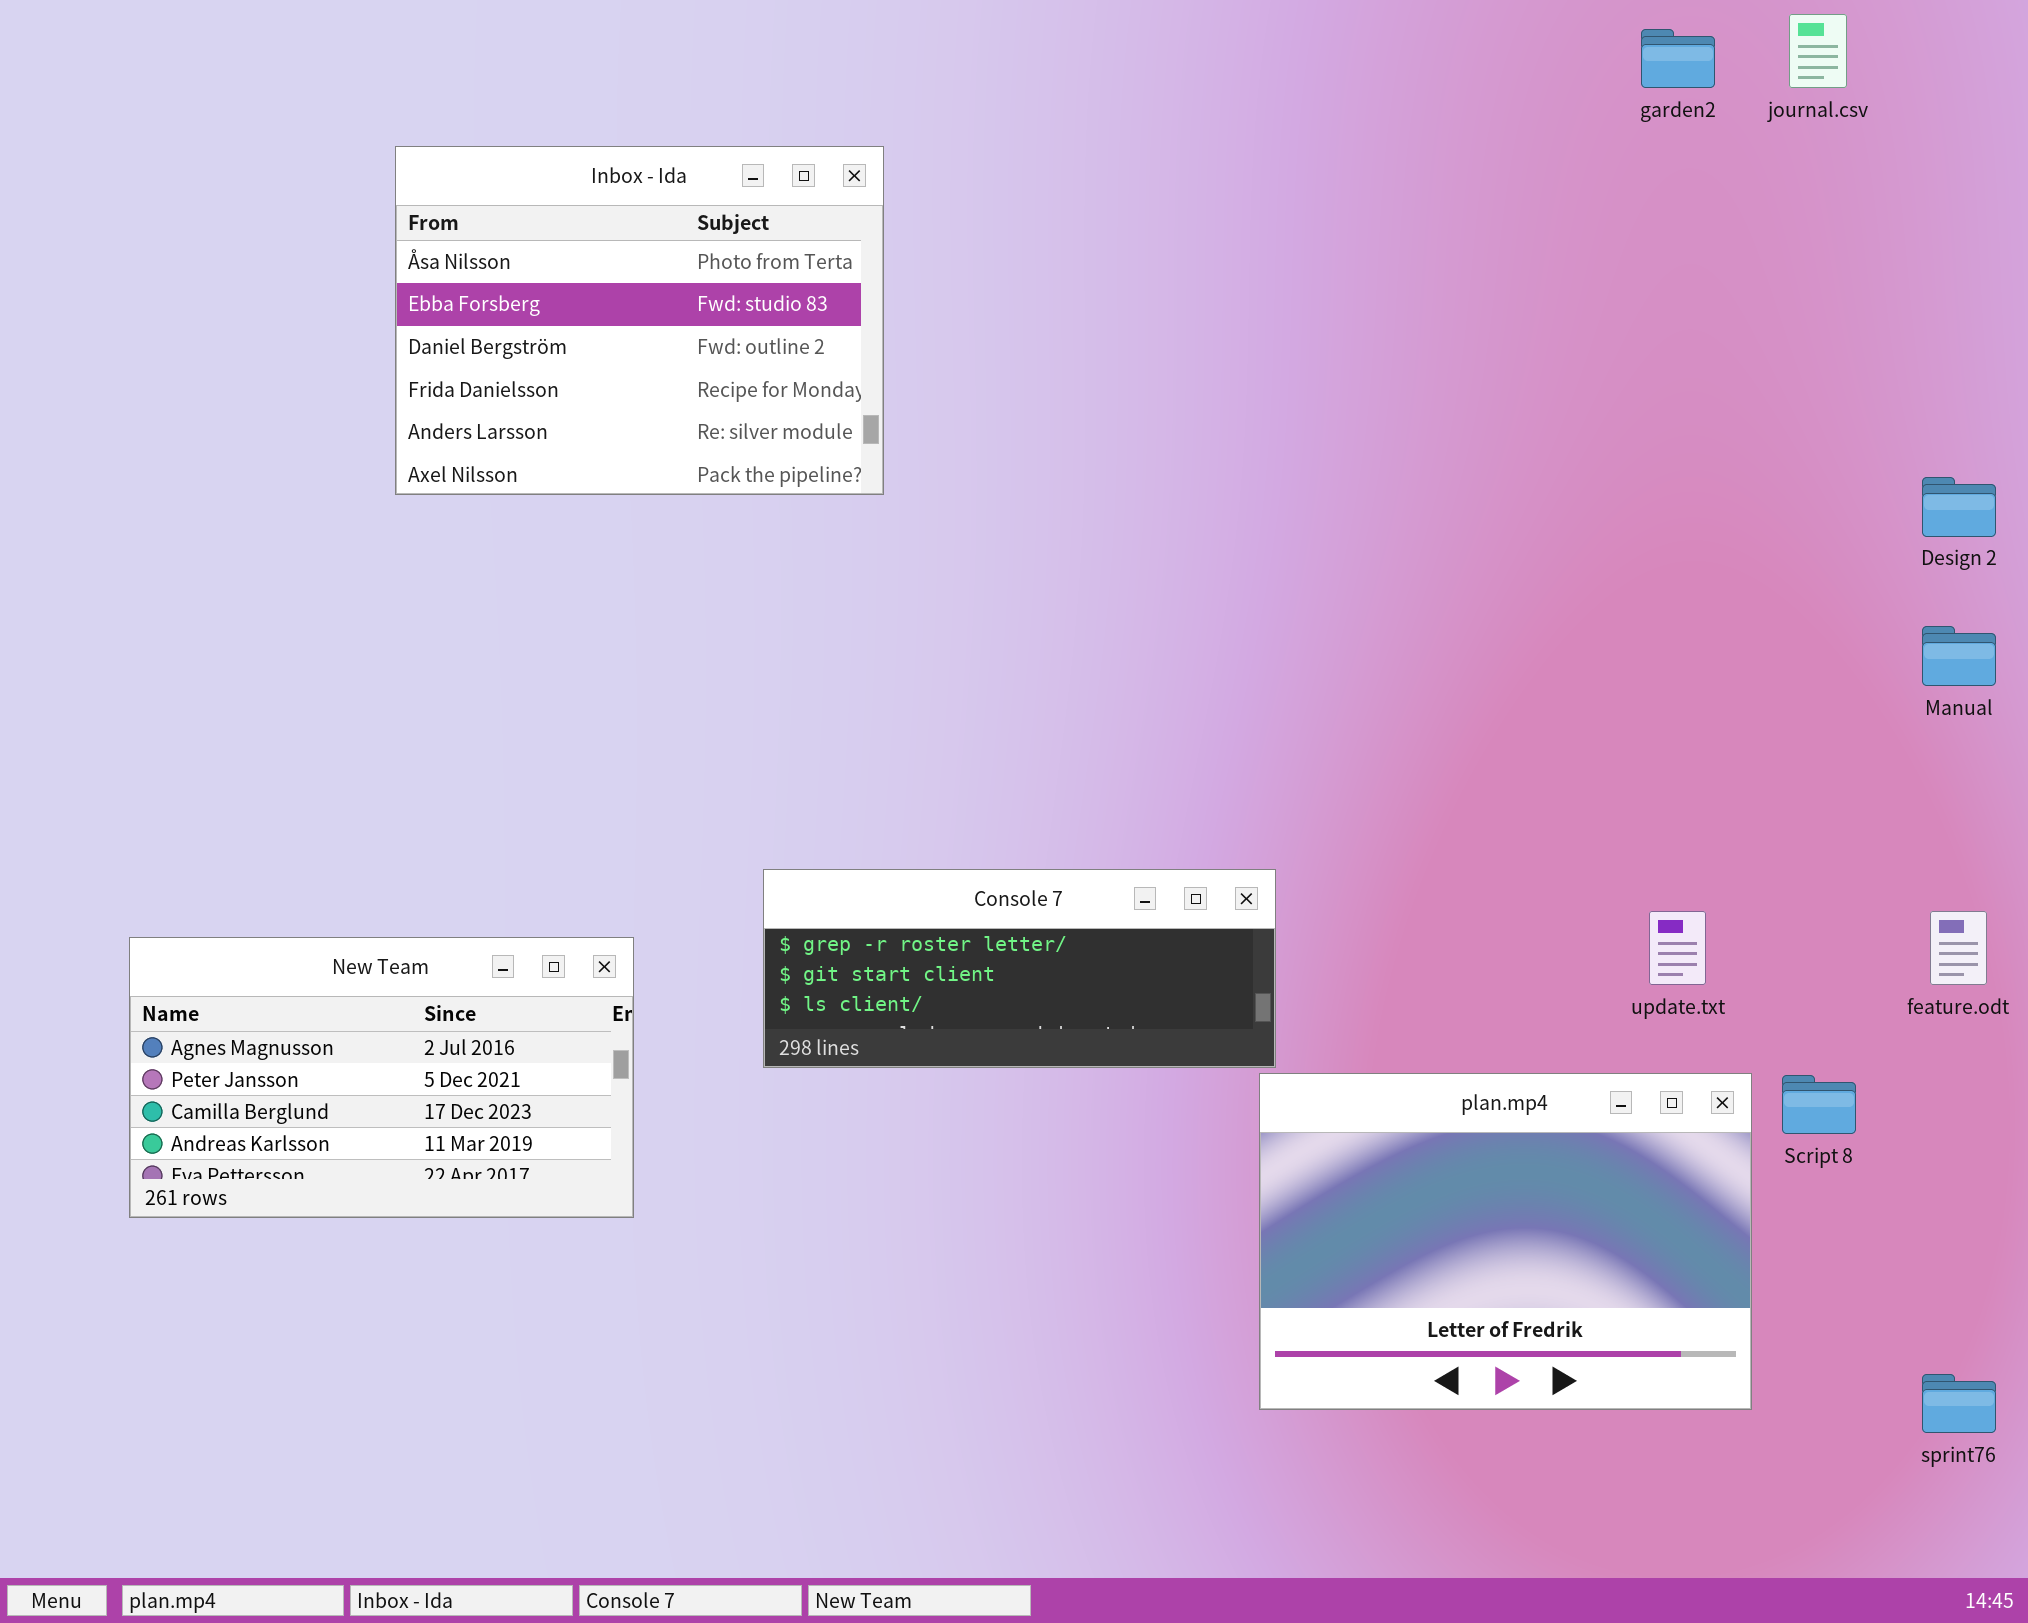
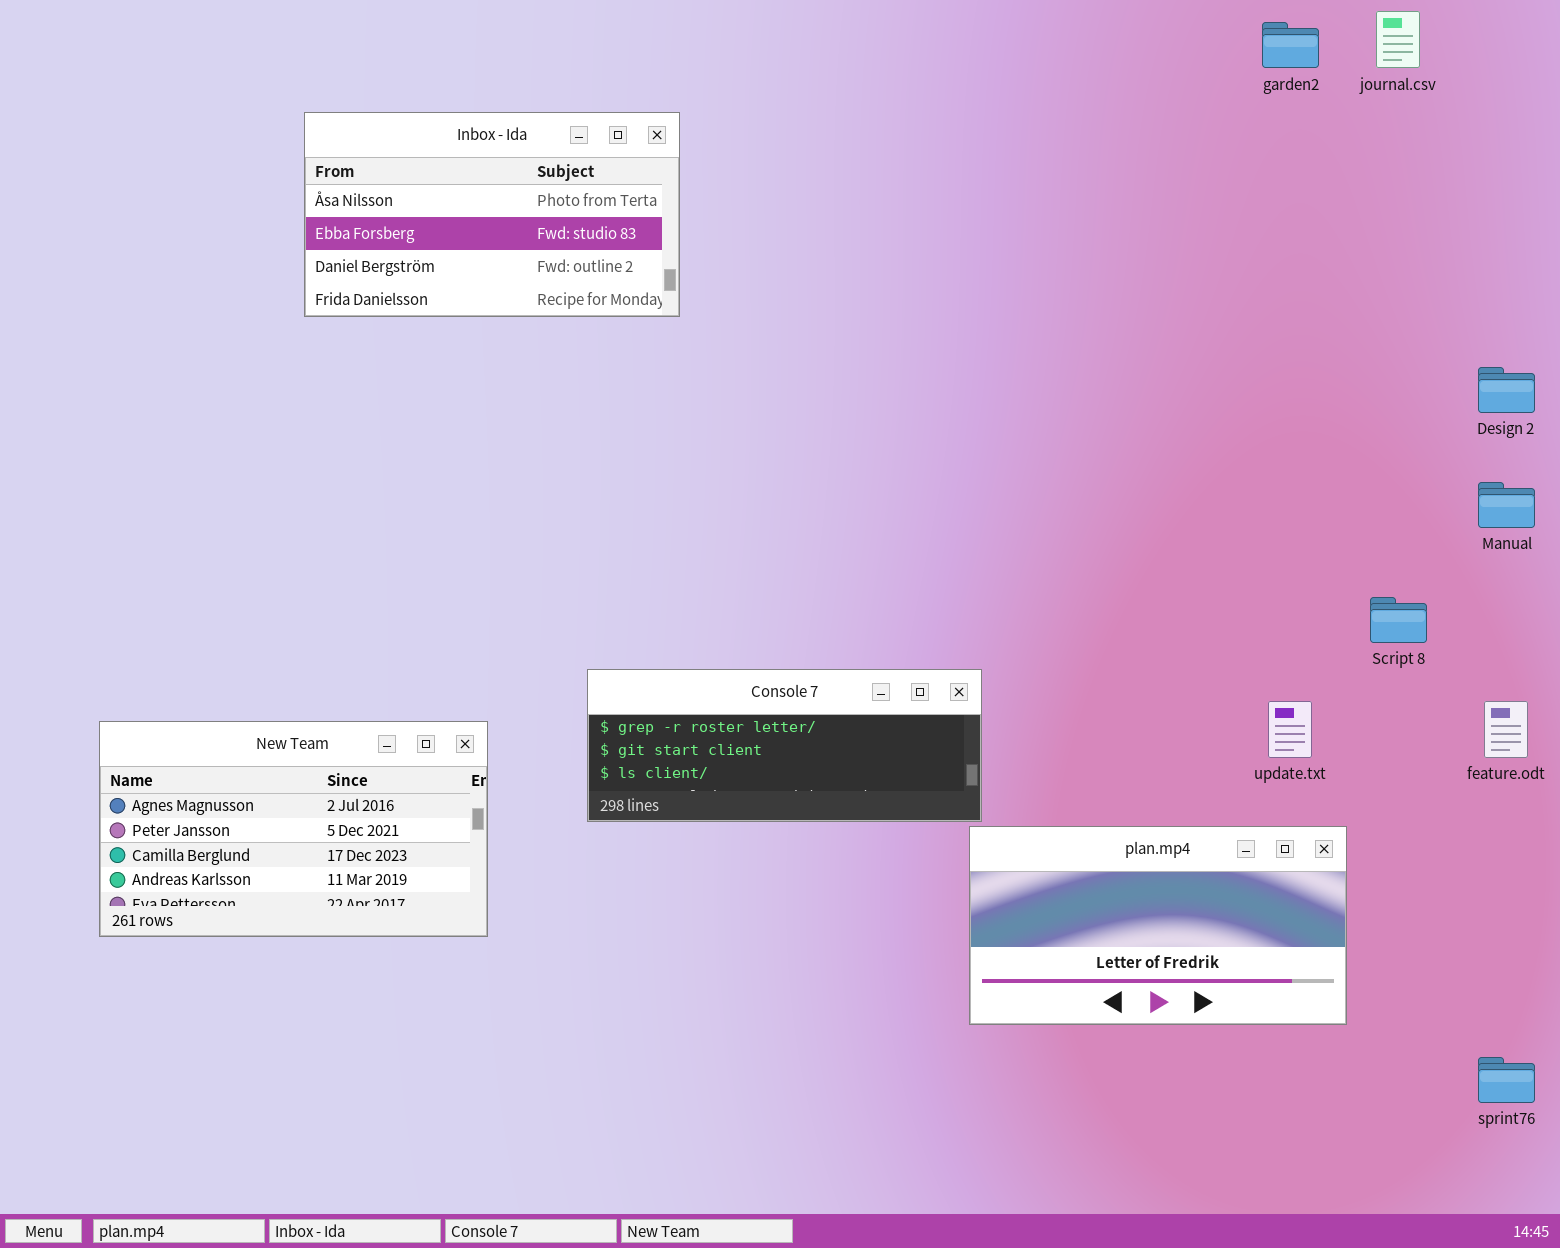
Inbox - Ida: [395,146,884,495] -> [304,112,680,317], resized
plan.mp4: [1259,1073,1752,1410] -> [969,826,1347,1025], resized
Script 8: [1782,1075,1856,1134] -> [1370,597,1427,643], moved

